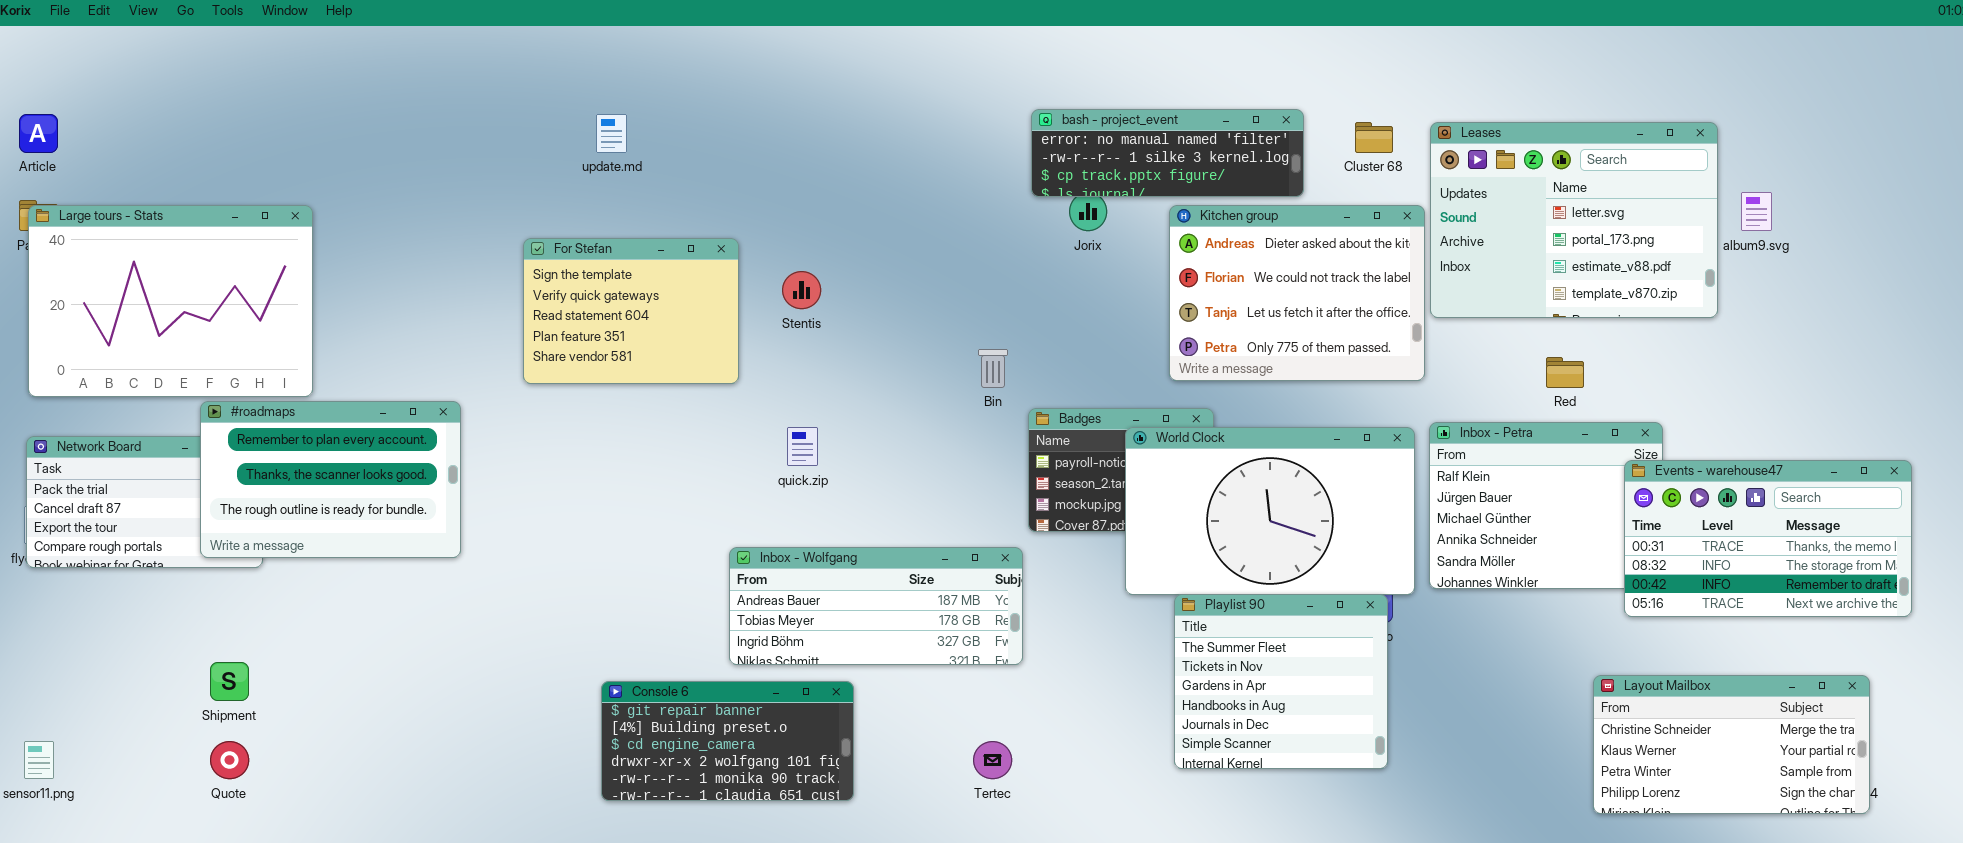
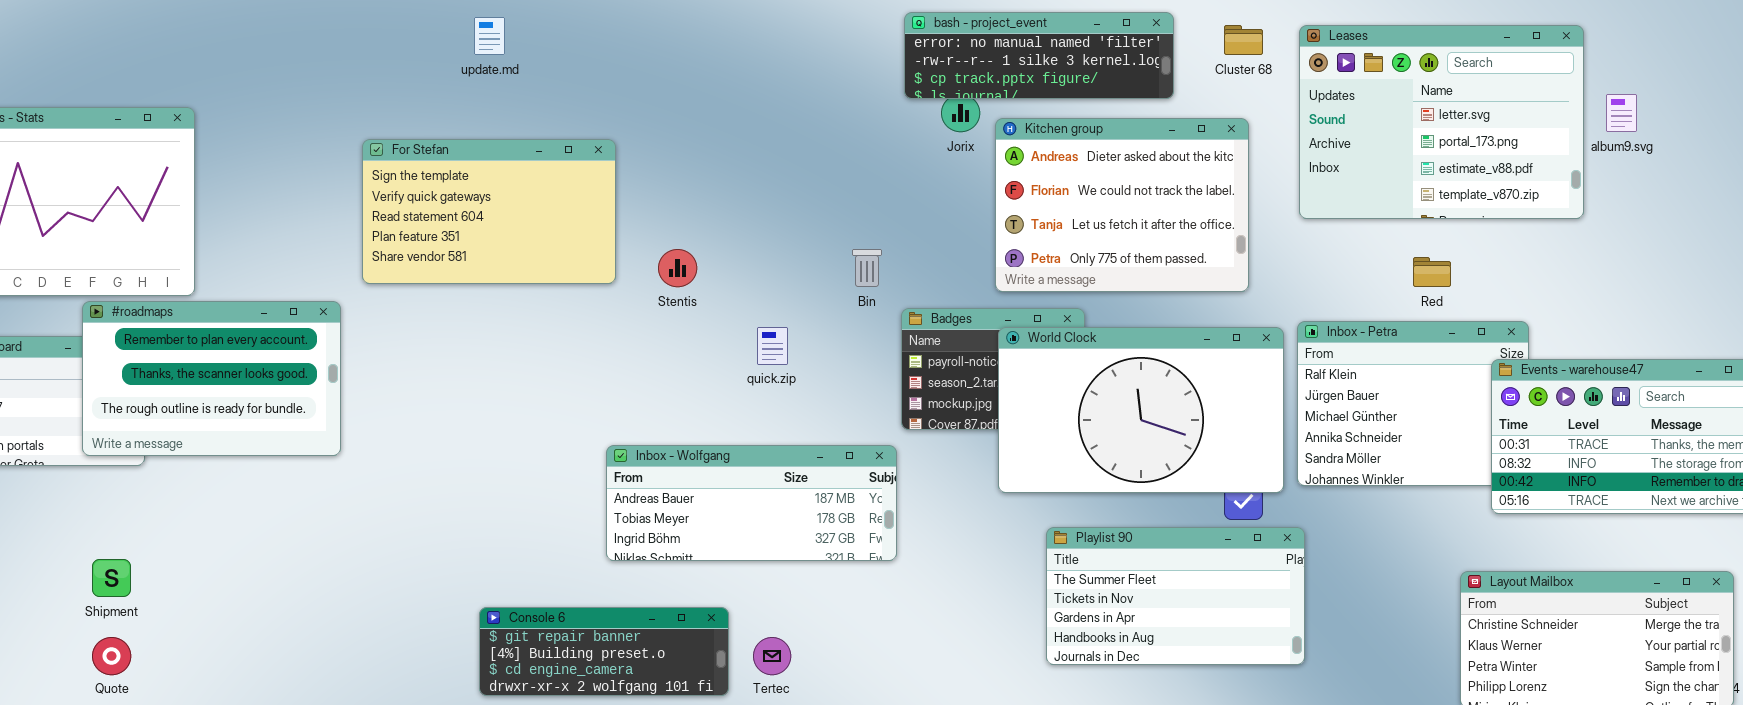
Kitchen group: [1169,205,1425,381] -> [995,118,1249,292], moved
For Stefan: [523,238,739,384] -> [362,139,616,284], resized
Stentis: [782,271,821,309] -> [658,249,697,287], moved
quick.zip: [787,427,818,466] -> [757,327,788,365], moved
Playlist 90: [1174,594,1388,769] -> [1046,527,1305,665], resized
Console 6: [601,681,854,801] -> [479,607,729,696], resized
Tertec: [973,741,1012,779] -> [753,637,791,675], moved

